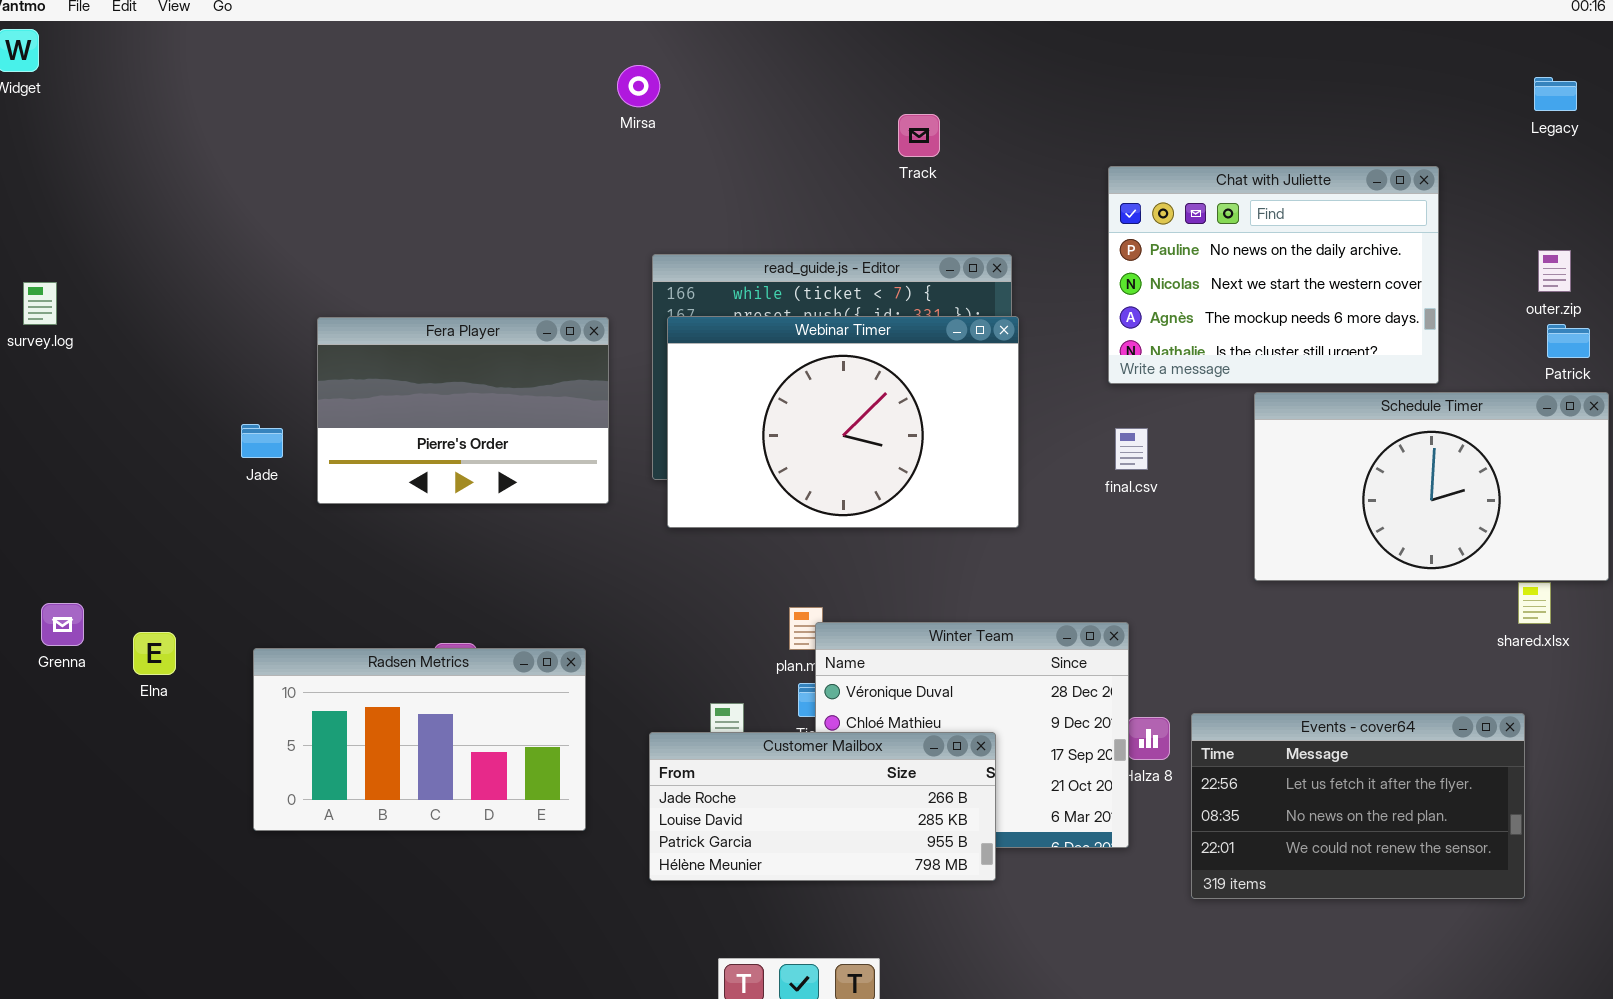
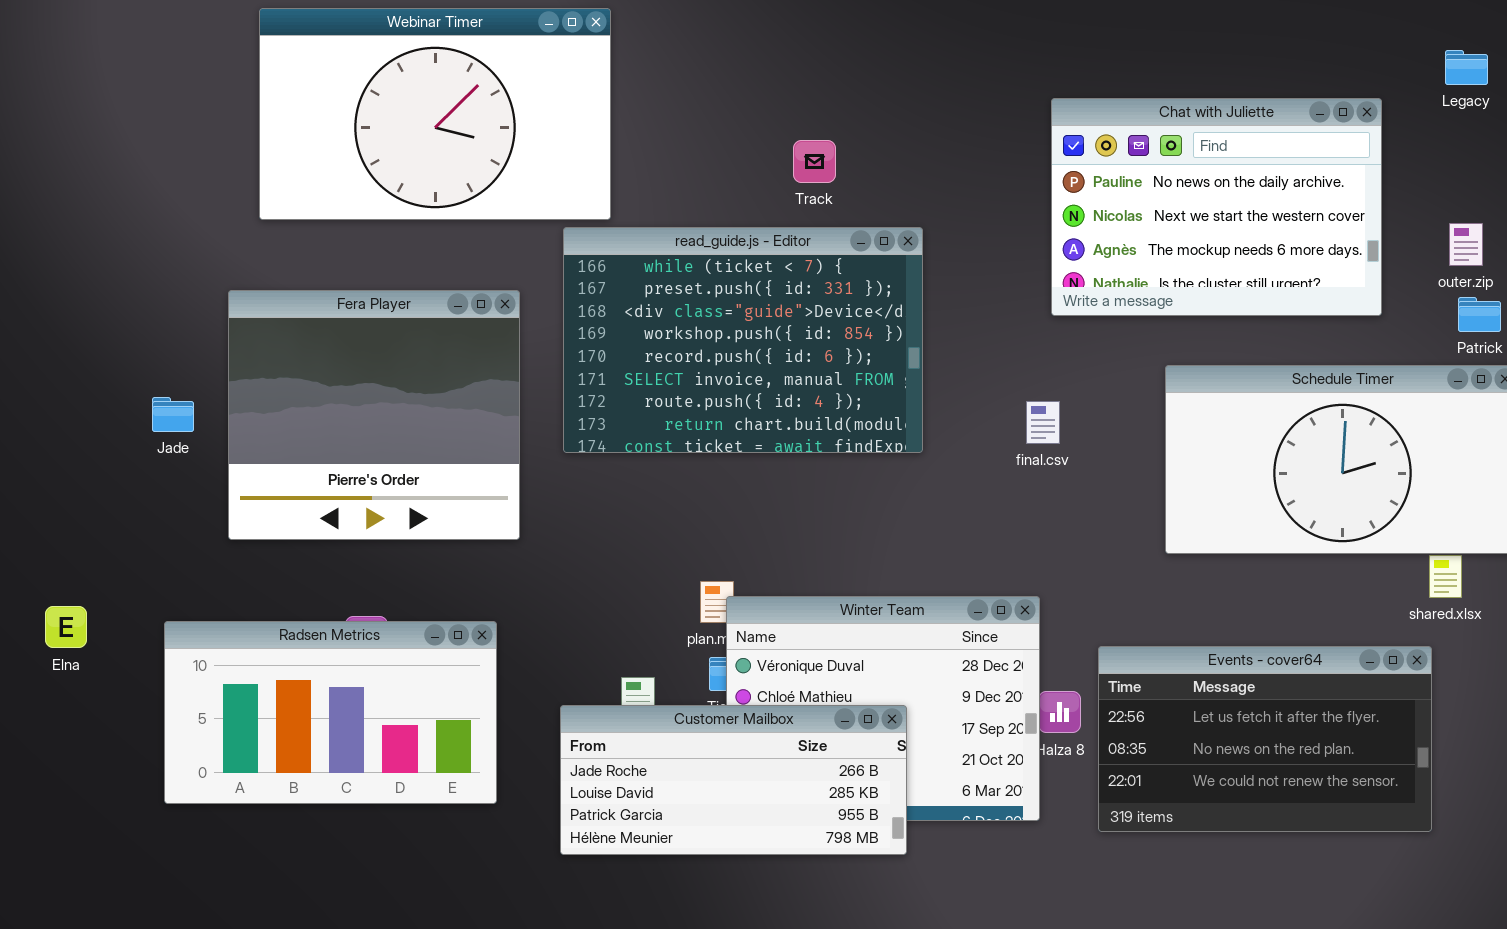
Track: [898,114,940,157] -> [793,140,836,183], moved
Chat with Juliette: [1108,166,1439,384] -> [1051,98,1382,316], moved
Webinar Timer: [667,316,1019,528] -> [259,8,611,220], moved
Fera Player: [317,317,609,504] -> [228,290,520,540], resized
Events - cover64: [1191,713,1525,899] -> [1098,646,1432,832], moved

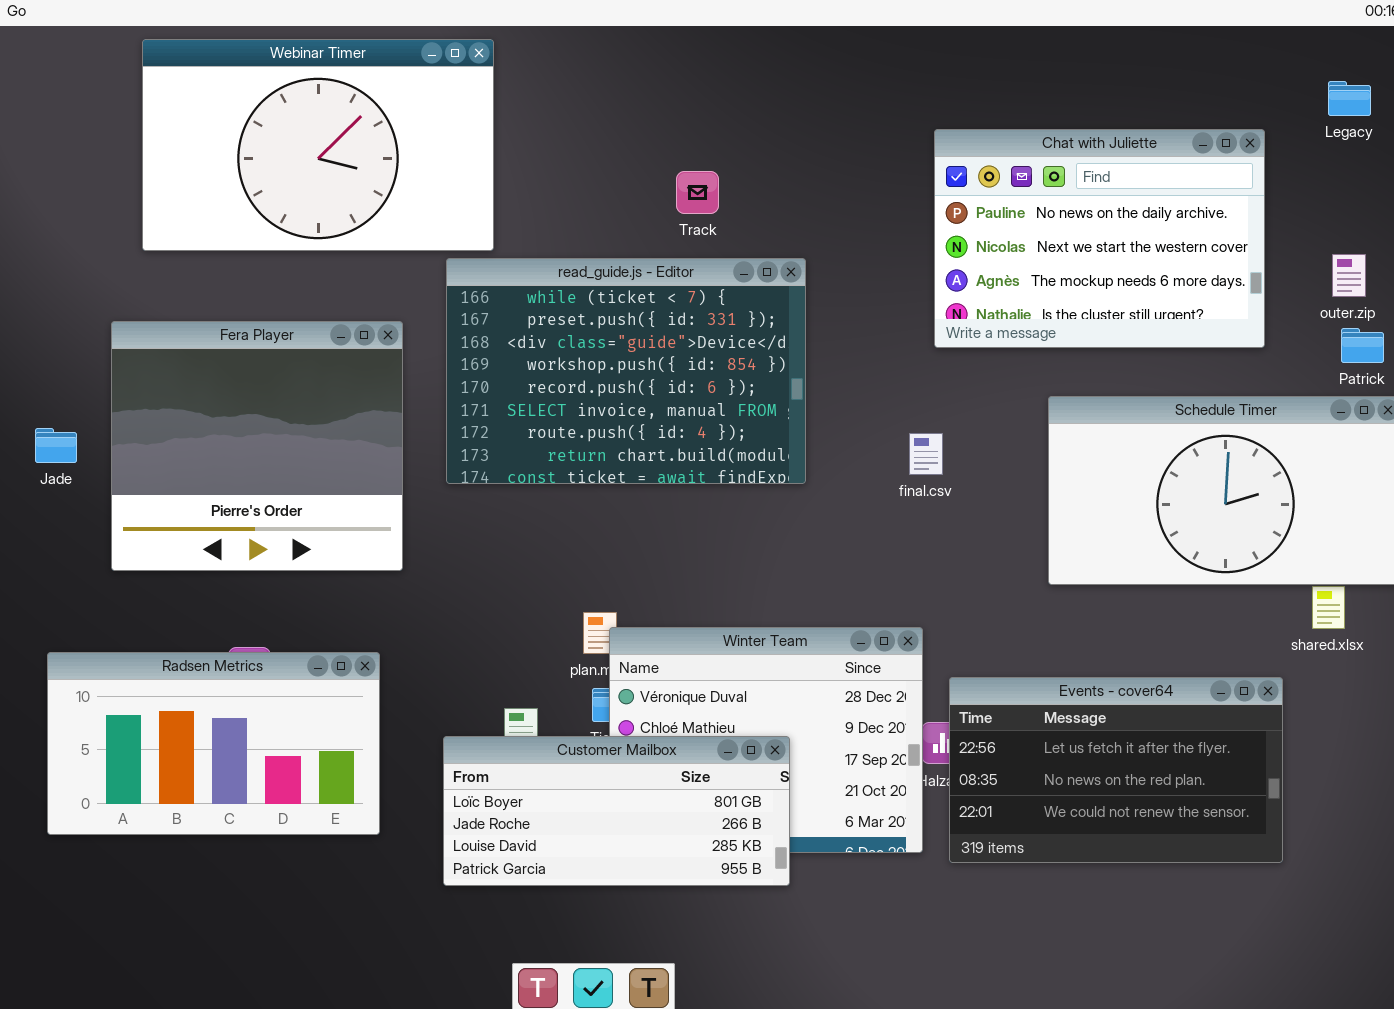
Events - cover64: [1098,646,1432,832] -> [949,677,1283,863], moved
Customer Mailbox: [560,705,907,855] -> [443,736,790,886], scrolled up 1 row

